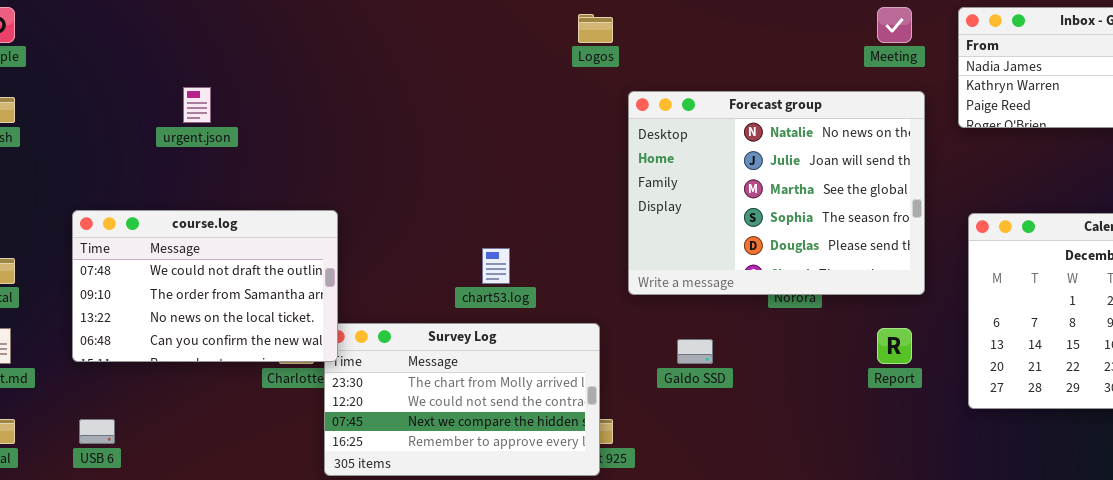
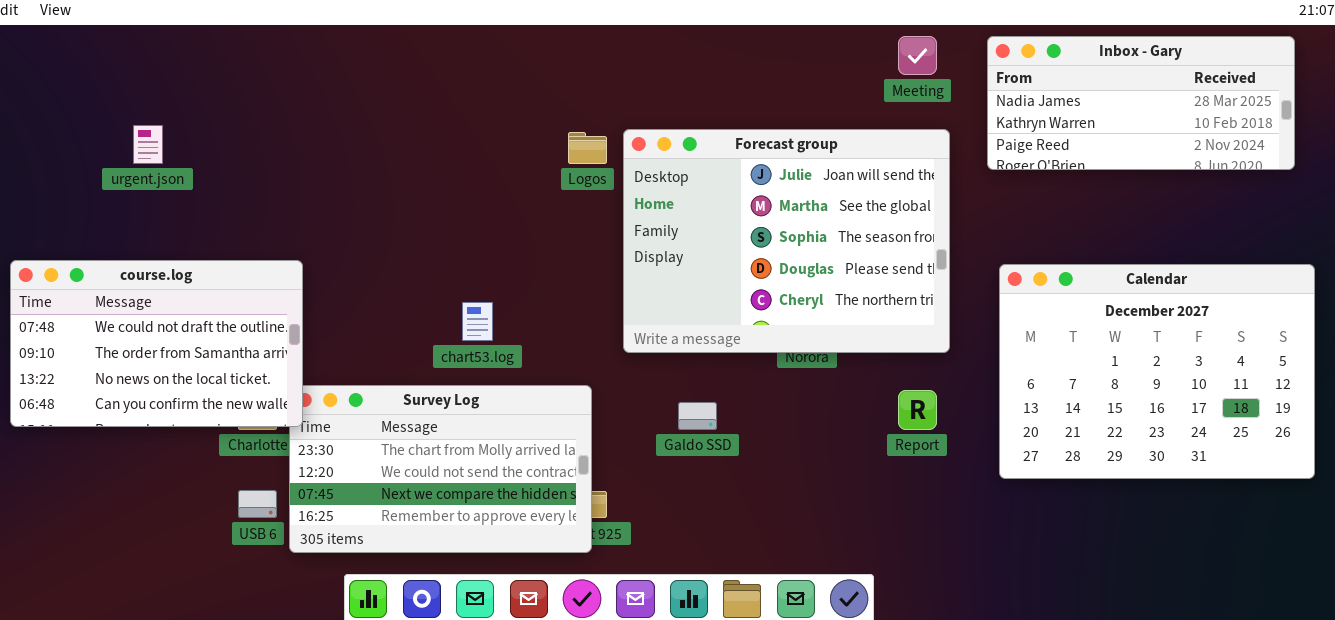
Logos: [578,14,613,43] -> [568,132,607,164], moved
Forecast group: [628,91,925,295] -> [623,129,950,353], scrolled down 1 row
USB 6: [79,419,115,444] -> [238,490,277,518], moved

